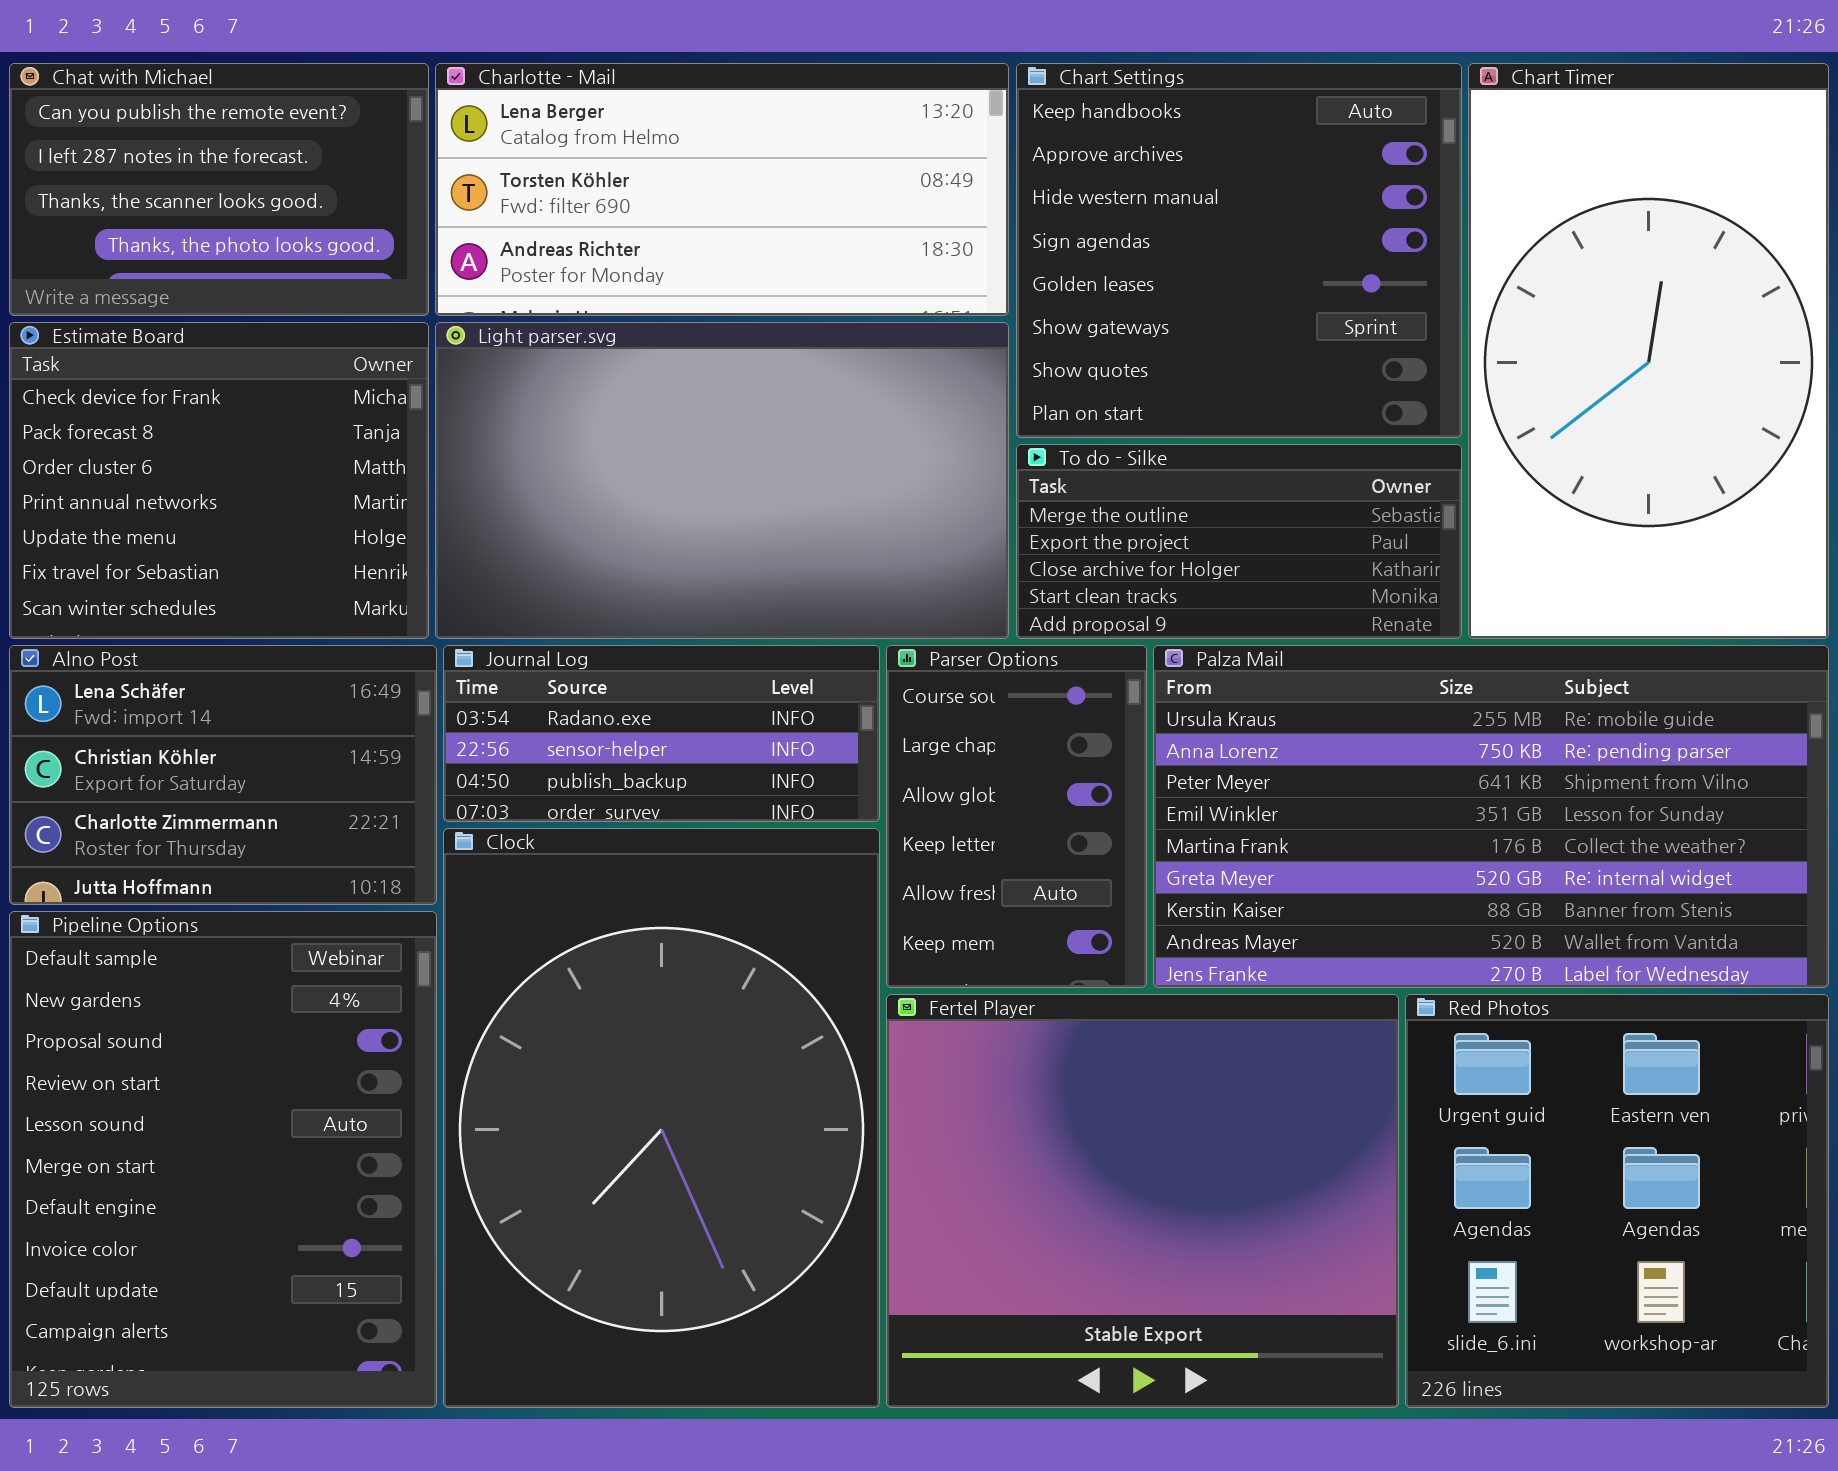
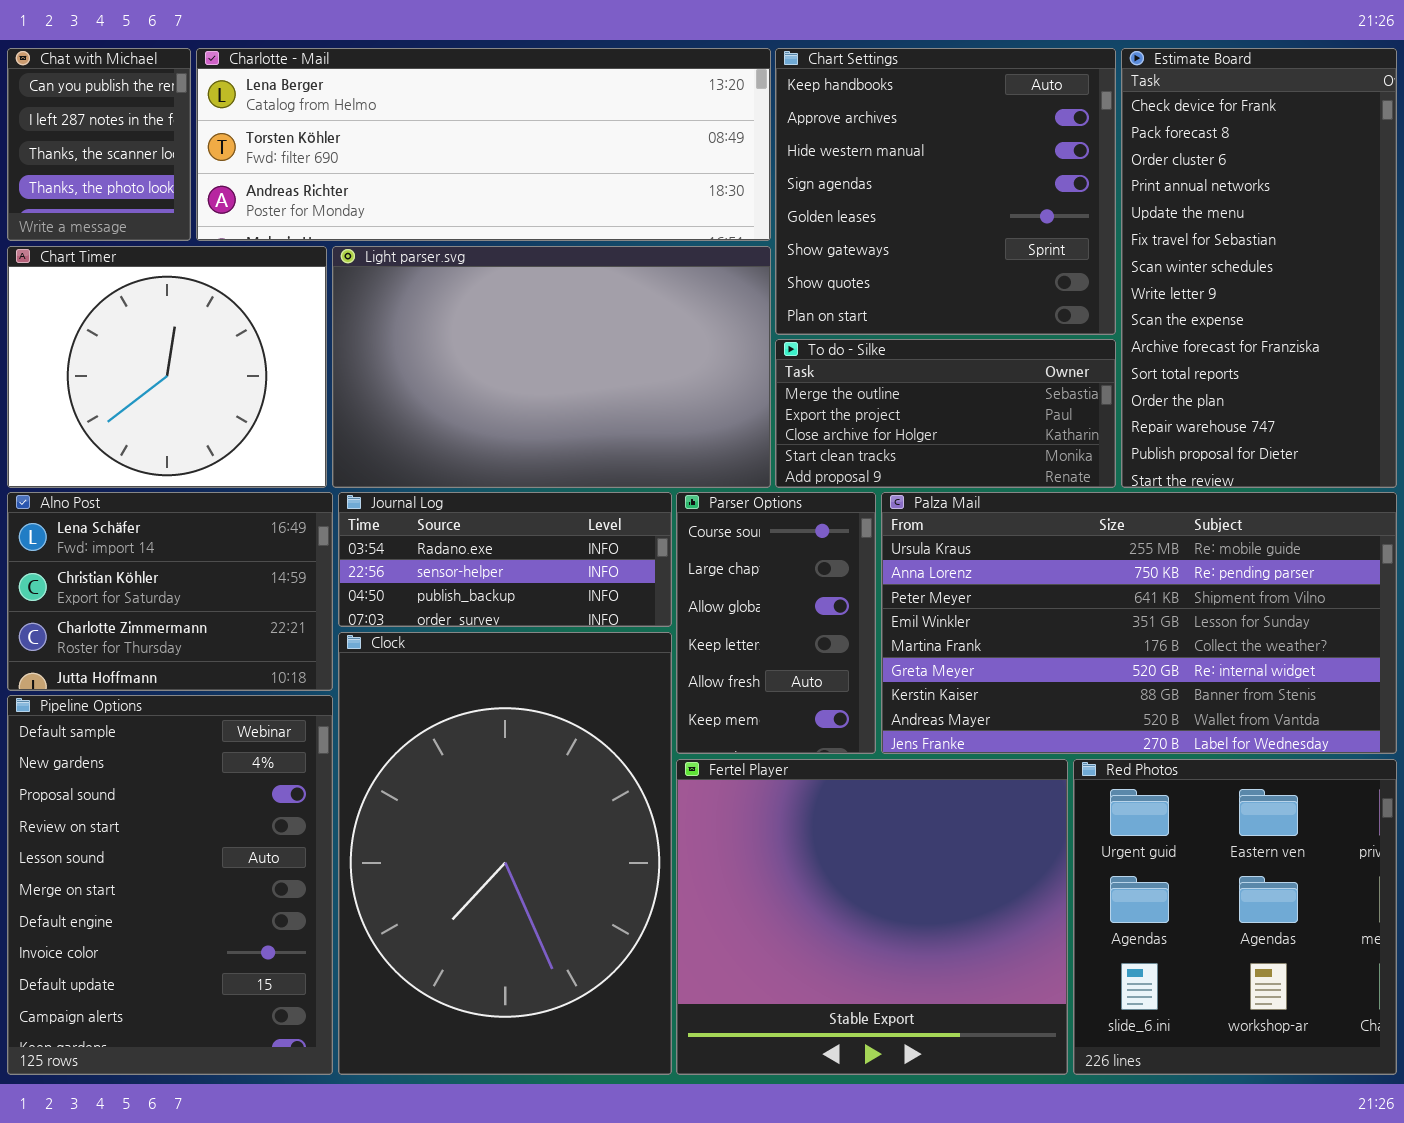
Chat with Michael: [9,63,429,316] -> [7,48,191,241], resized
Charlotte - Mail: [435,63,1009,316] -> [196,48,771,241], resized
Chart Timer: [1468,63,1829,639] -> [7,246,327,488], moved, resized
Estimate Board: [9,322,429,639] -> [1121,48,1397,488], moved, resized

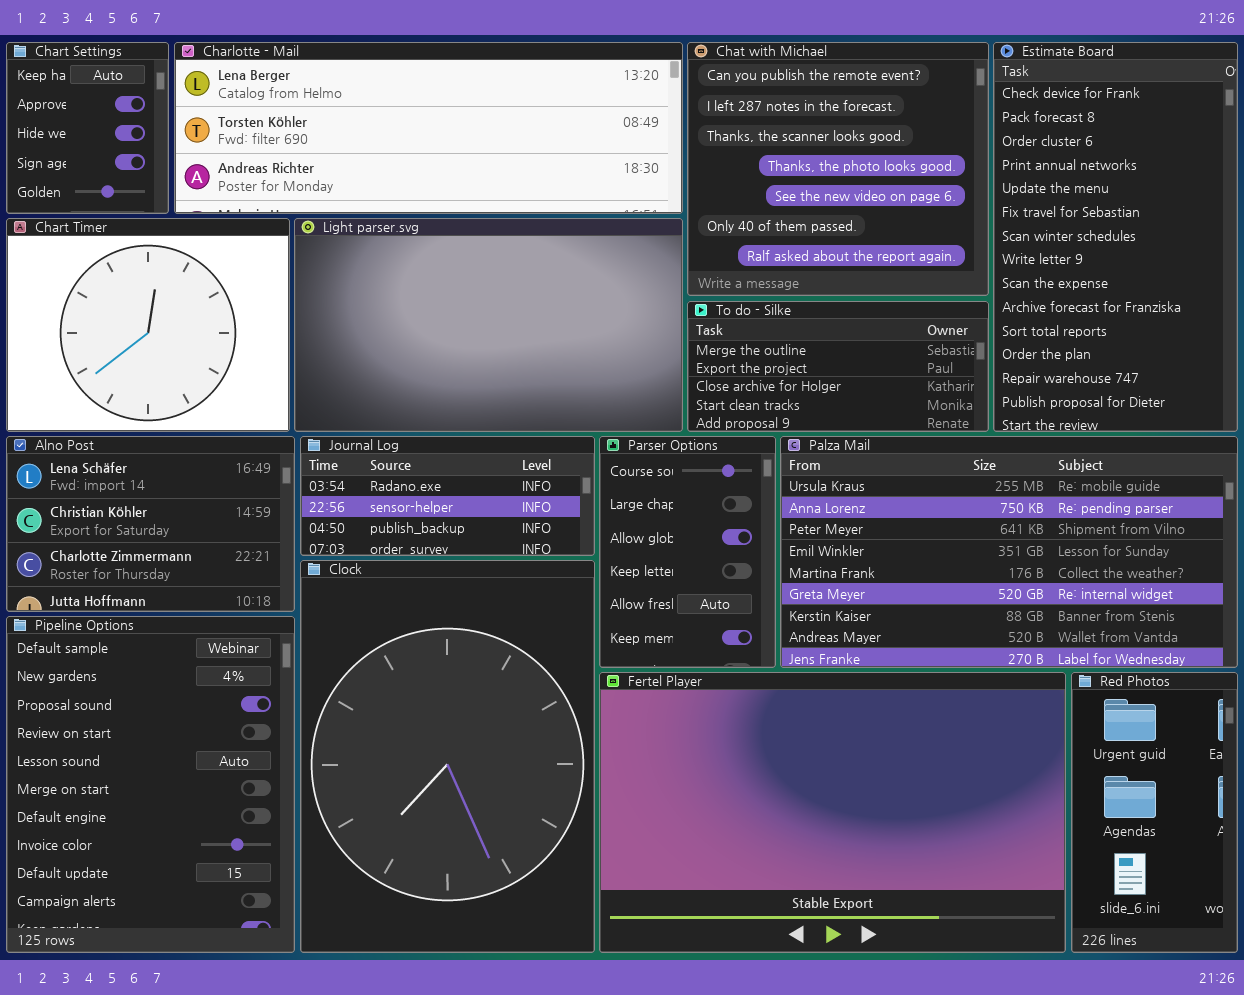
Chat with Michael: [7,48,191,241] -> [687,42,989,296], moved, resized
Chart Settings: [775,48,1116,335] -> [6,42,169,214], moved, resized
Fertel Player: [676,759,1068,1075] -> [599,672,1066,953], resized
Red Photos: [1073,759,1397,1075] -> [1071,672,1238,953], resized

